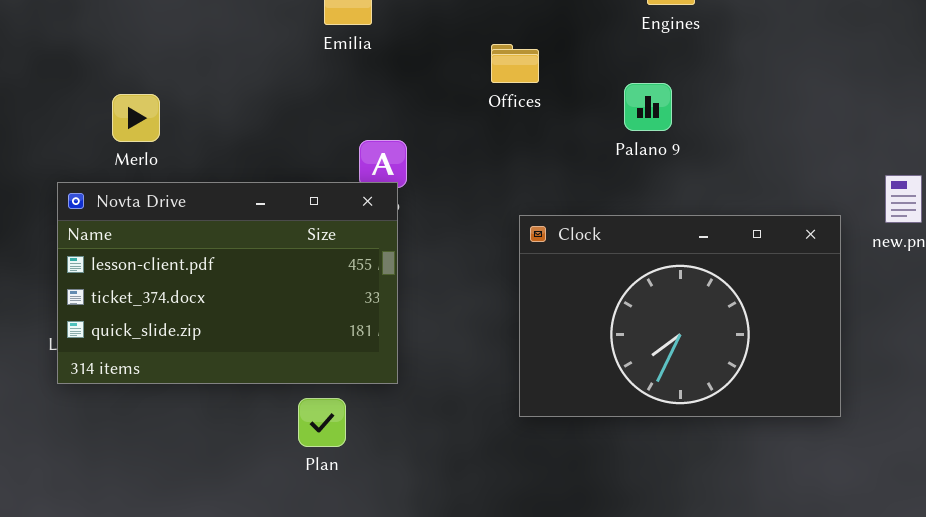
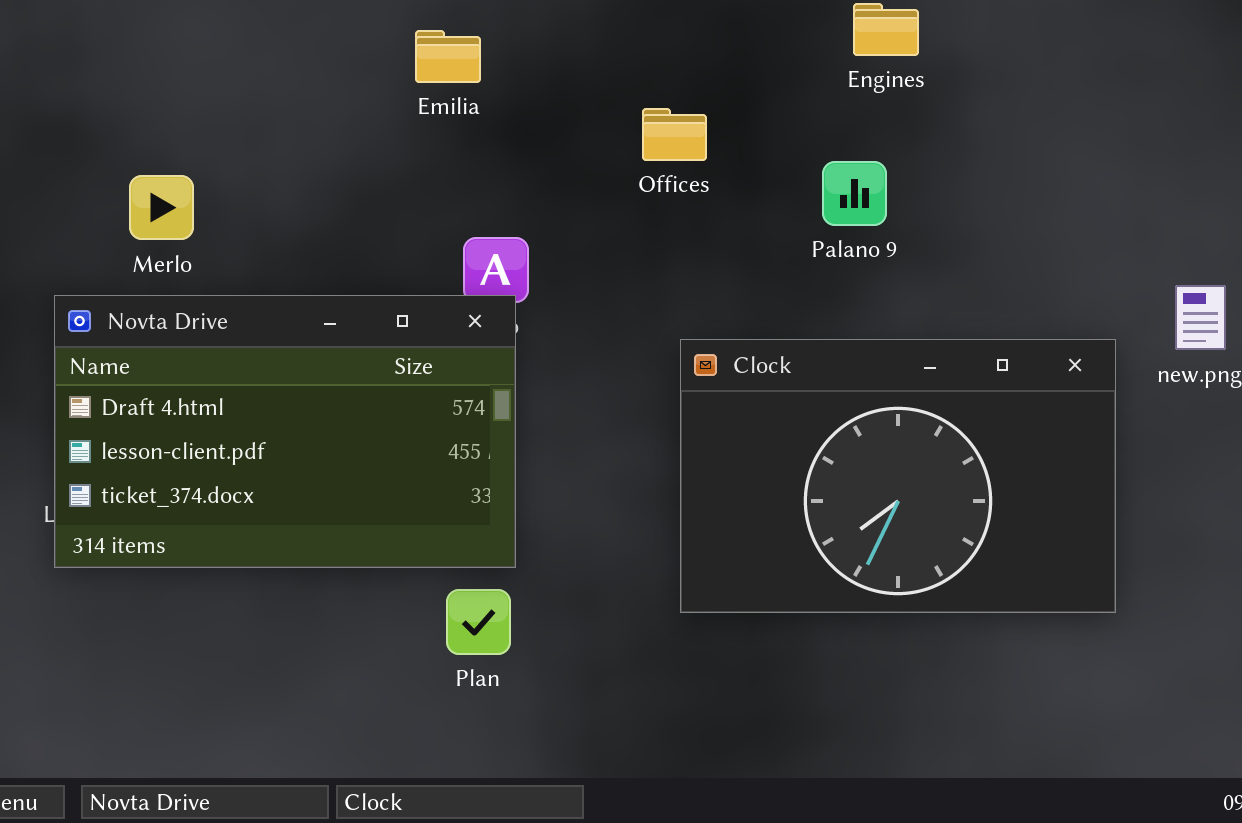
Novta Drive: [57,182,398,384] -> [54,295,516,568], scrolled up 1 row
Plan: [298,398,346,447] -> [446,589,511,655], moved

